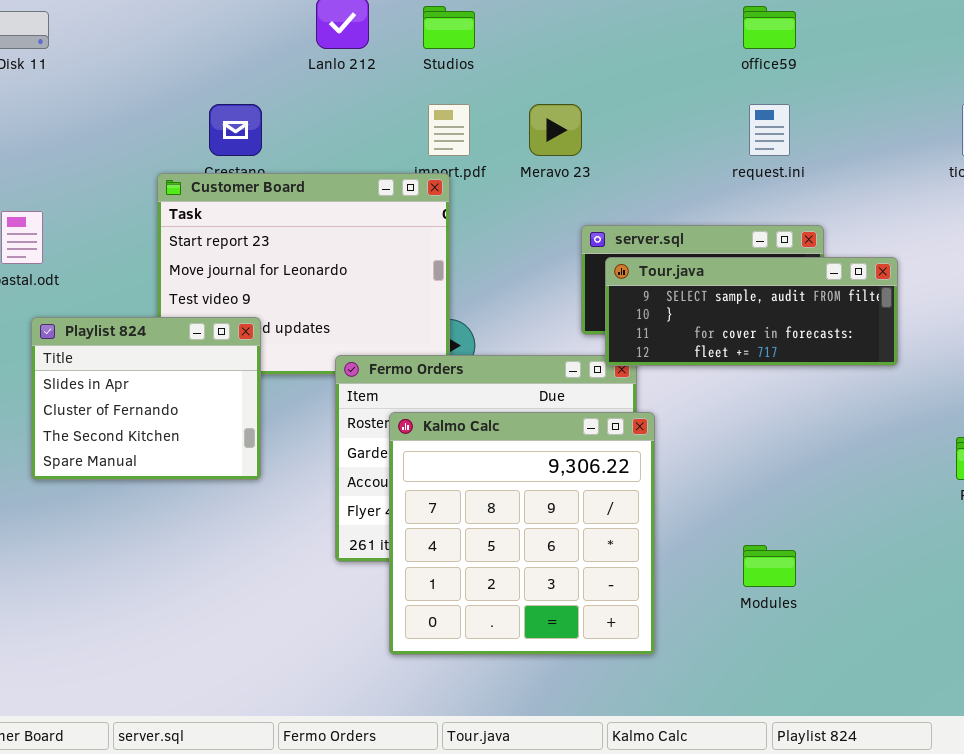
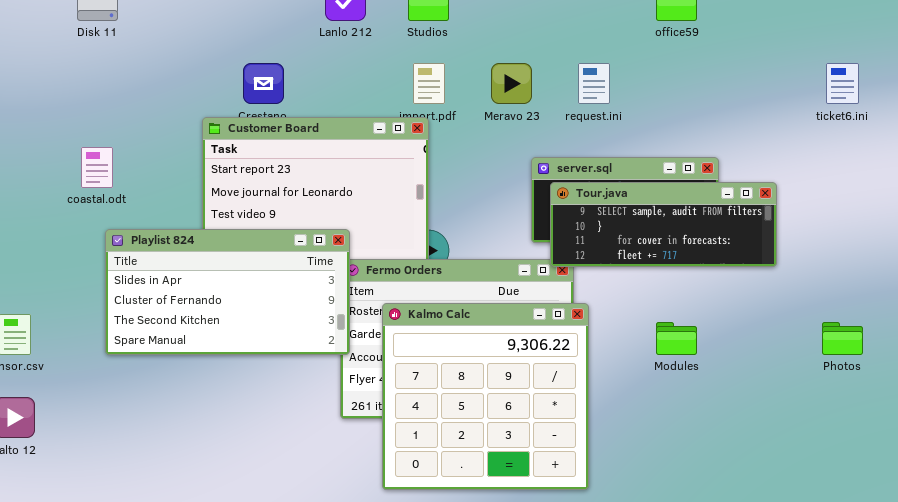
request.ini: [749,104,790,156] -> [578,63,610,104], moved
Playlist 824: [31,317,261,480] -> [105,229,350,355], resized
Modules: [743,545,796,587] -> [656,322,697,355], moved

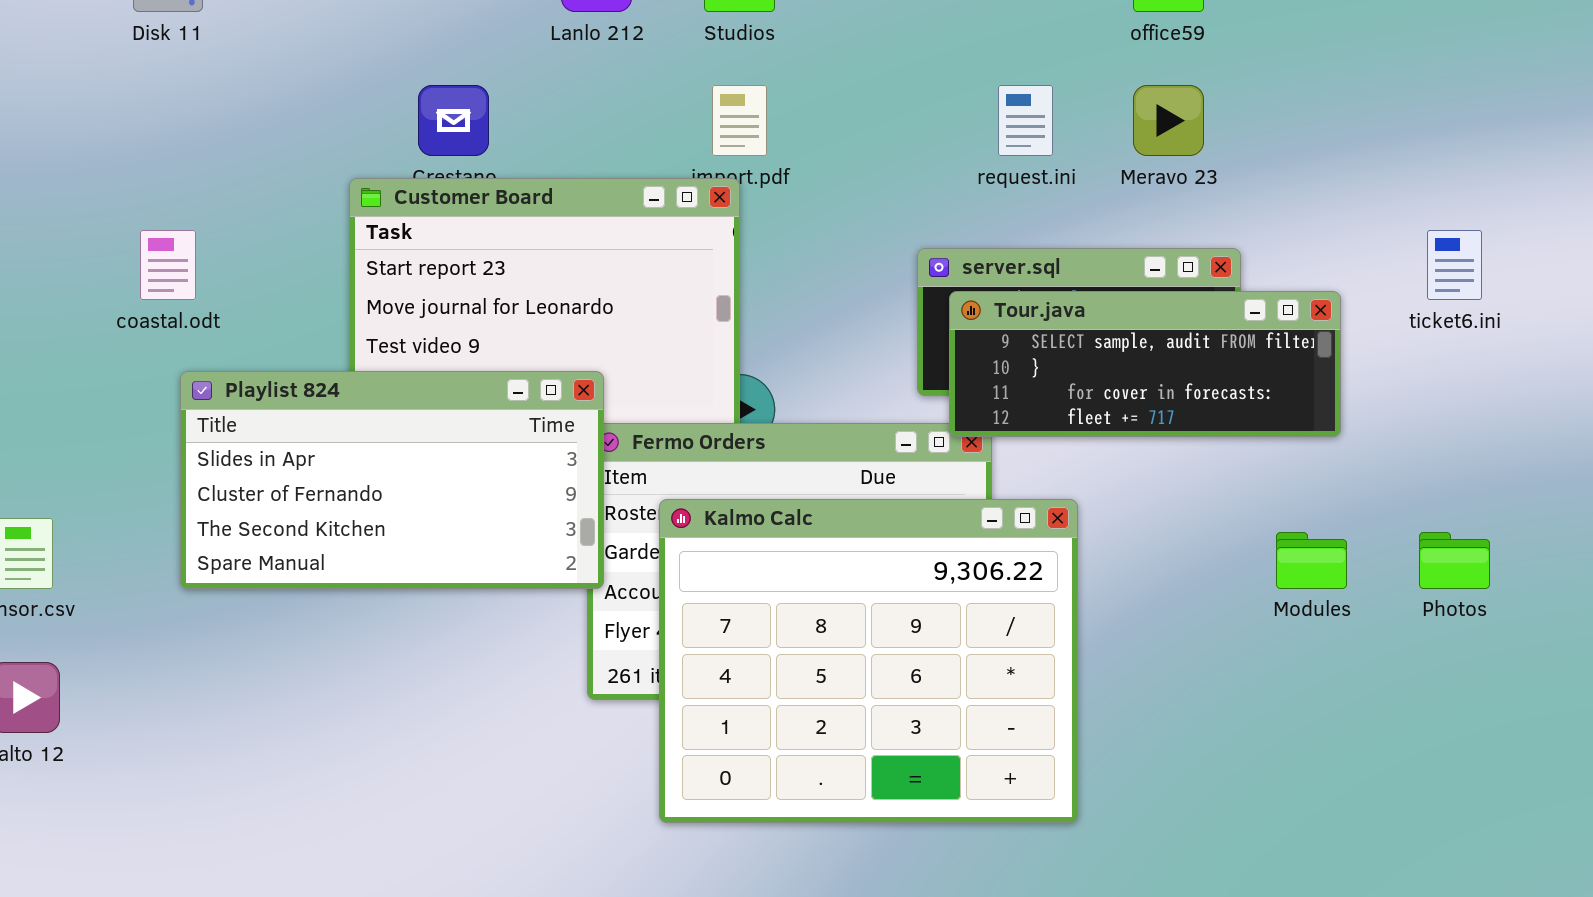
Meravo 23: [491,63,532,104] -> [1133,85,1204,156], moved
ticket6.ini: [826,63,859,104] -> [1427,230,1482,300], moved
Kalmo Calc: [382,303,589,490] -> [659,499,1078,823], resized
Modules: [656,322,697,355] -> [1276,532,1347,589], moved

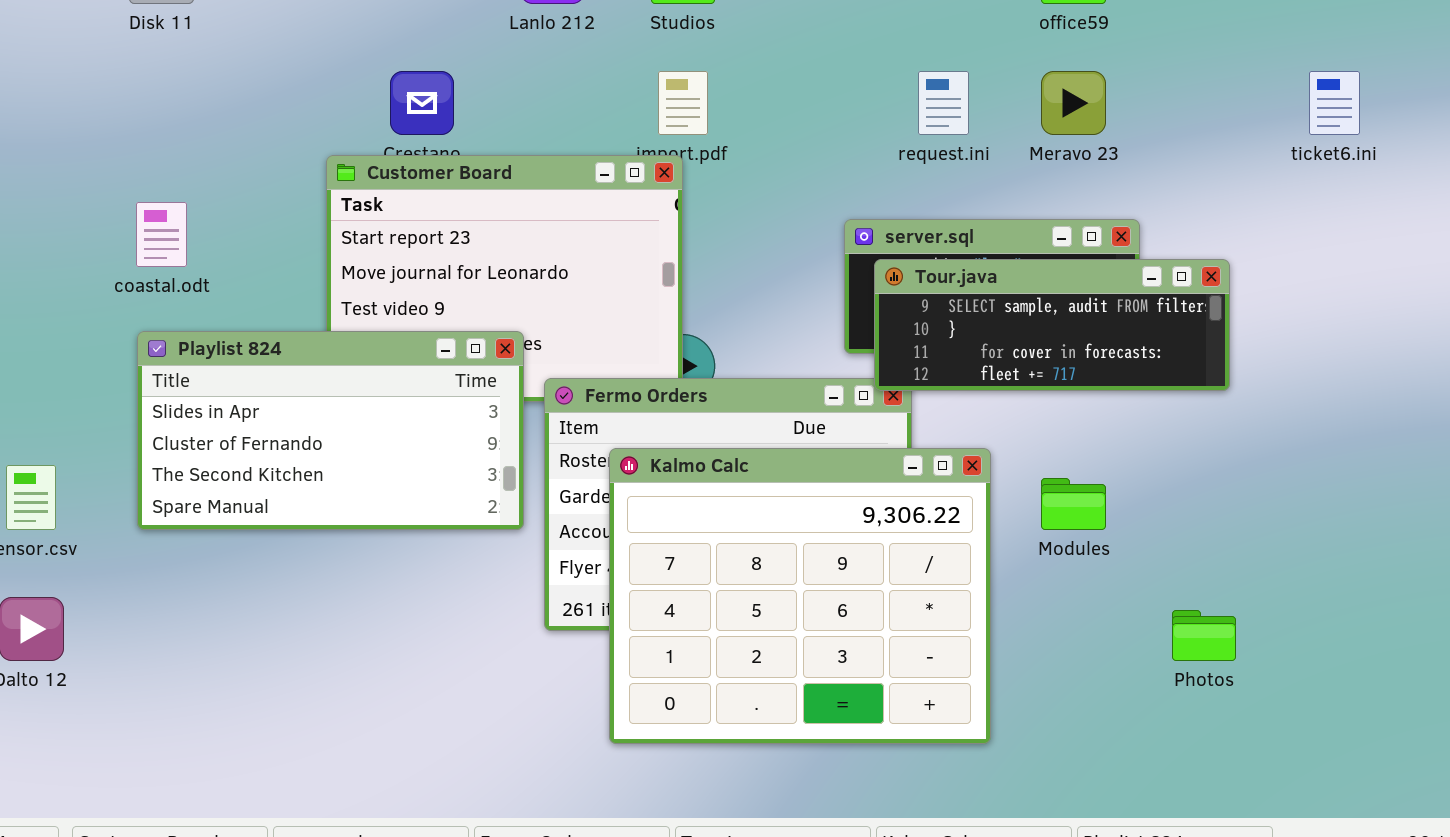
ticket6.ini: [1427,230,1482,300] -> [1309,71,1360,135], moved
Playlist 824: [180,371,604,589] -> [137,331,524,530], moved
Modules: [1276,532,1347,589] -> [1041,478,1106,530], moved
Photos: [1419,532,1490,589] -> [1172,610,1236,661], moved

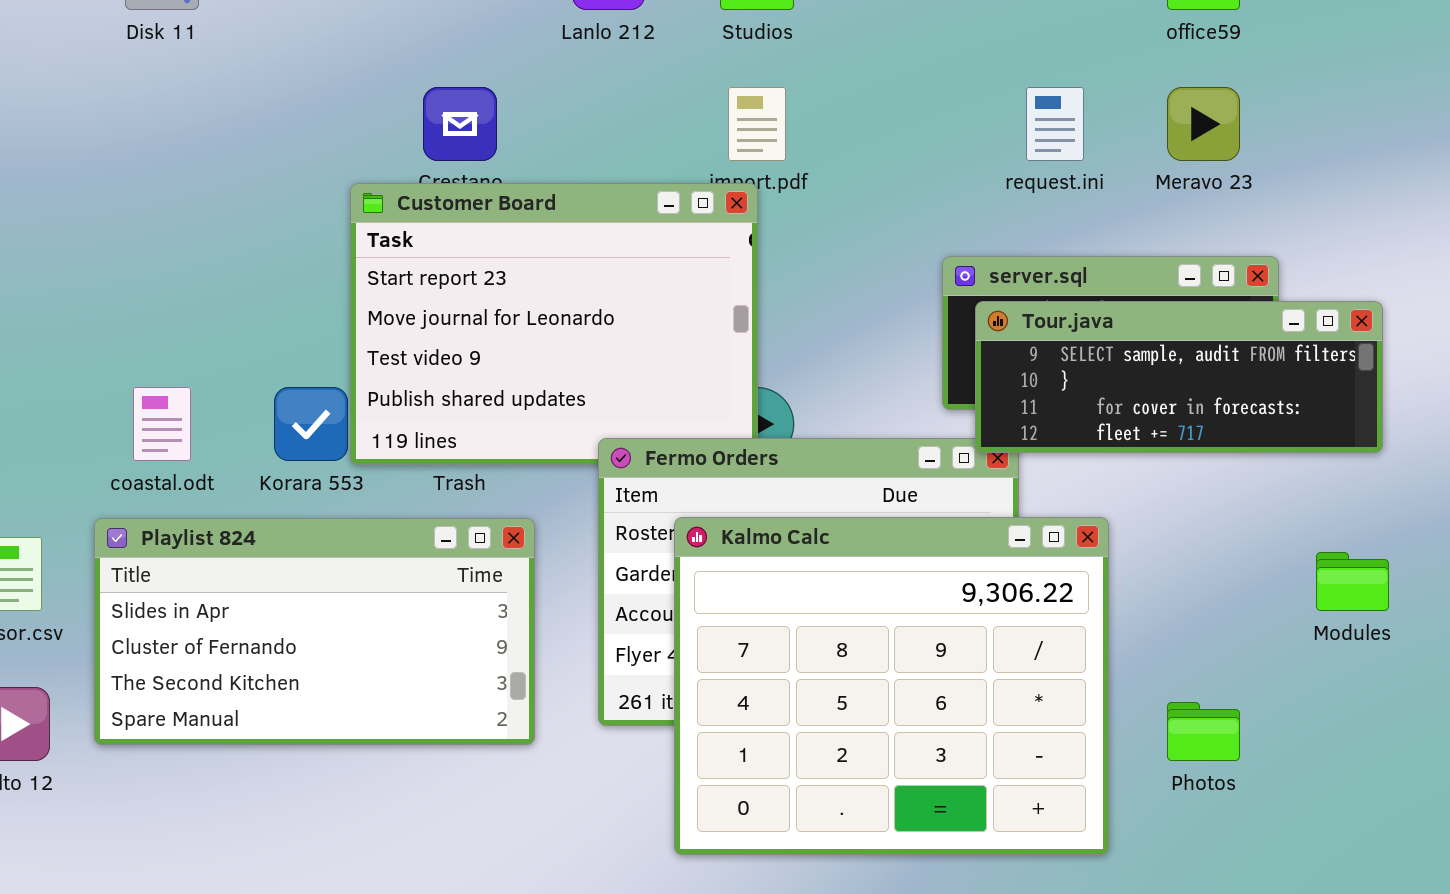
coastal.odt: [136,202,187,267] -> [133,387,191,461], moved
Playlist 824: [137,331,524,530] -> [94,518,535,745], moved
Modules: [1041,478,1106,530] -> [1316,552,1389,611], moved
Photos: [1172,610,1236,661] -> [1167,702,1240,761], moved

